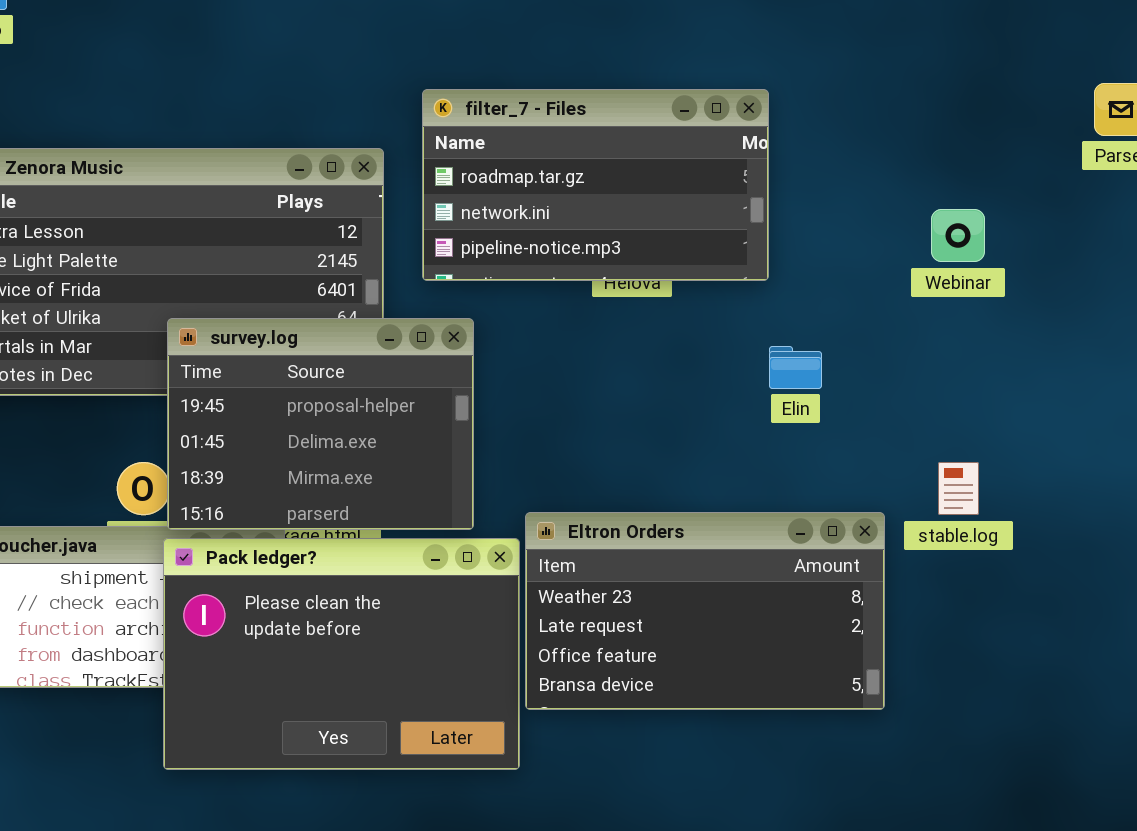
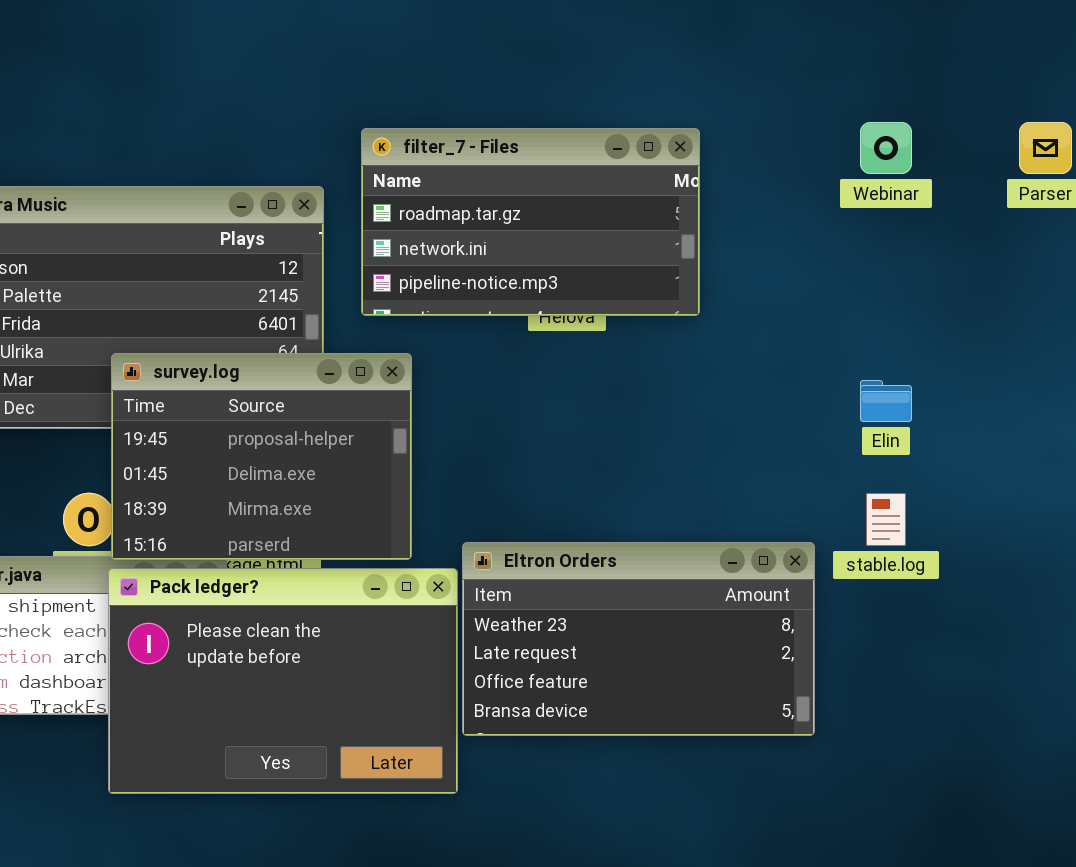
Webinar: [931,209,985,262] -> [860,122,912,174], moved
Elin: [769,346,822,389] -> [860,380,912,422], moved

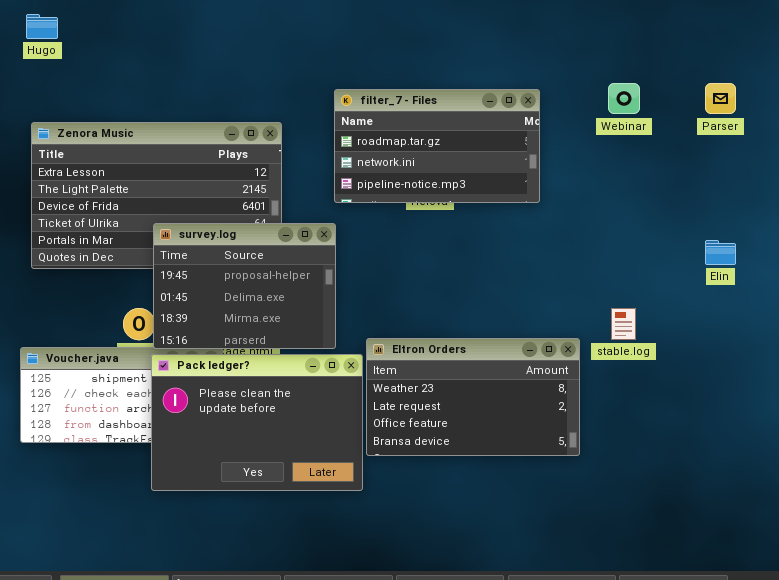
filter_7 - Files: [361,128,700,316] -> [334,89,540,203], moved
Elin: [860,380,912,422] -> [705,240,736,265], moved

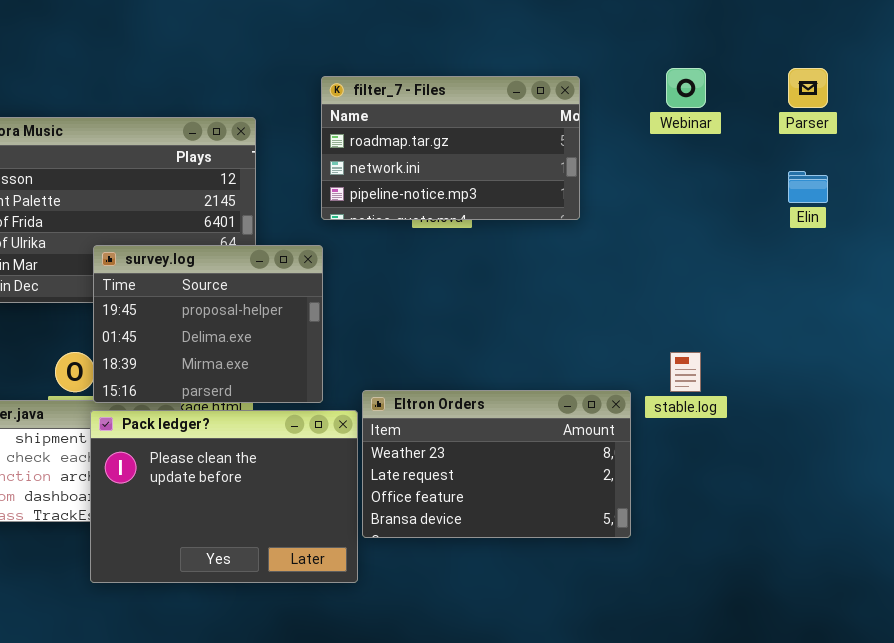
Elin: [705,240,736,265] -> [788,171,828,203], moved

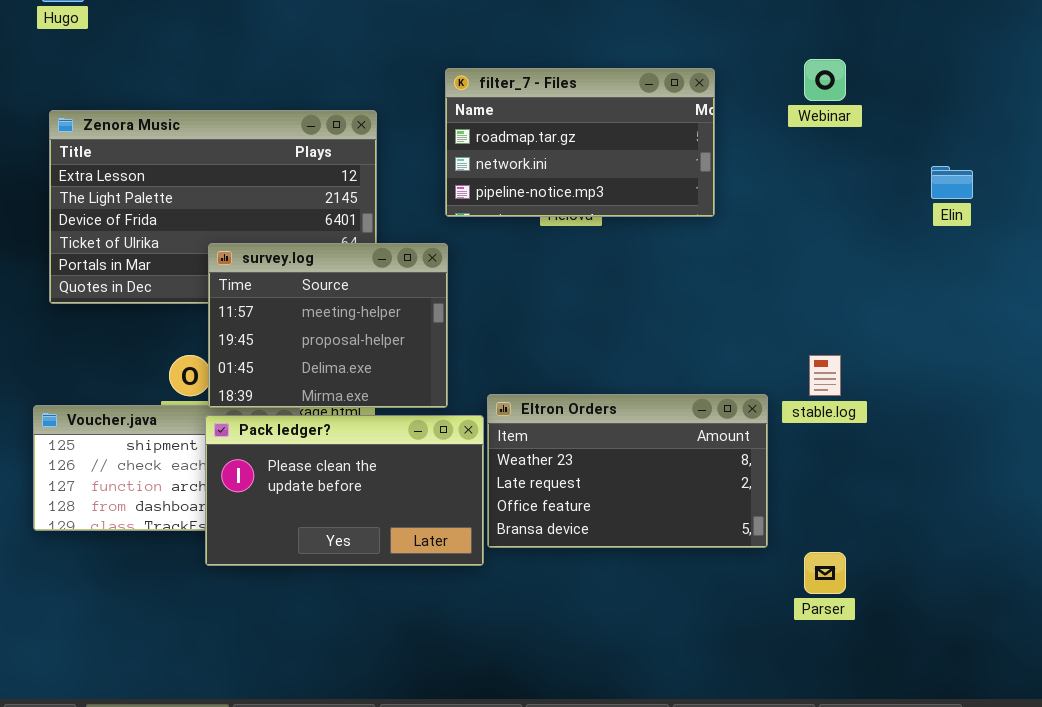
Parser: [788,68,828,108] -> [804,552,846,594], moved
survey.log: [93,245,323,403] -> [208,243,448,408], scrolled up 1 row
Pack ledger?: [90,410,358,583] -> [205,415,484,566], resized

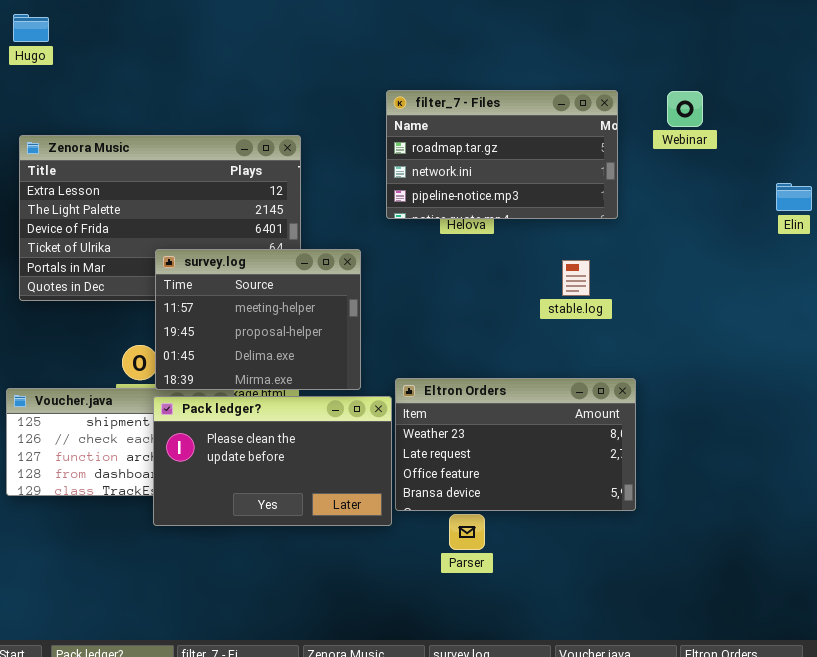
filter_7 - Files: [445,68,715,217] -> [386,90,618,219], moved
stable.log: [809,355,841,396] -> [562,260,590,296], moved
Parser: [804,552,846,594] -> [449,514,485,550], moved

